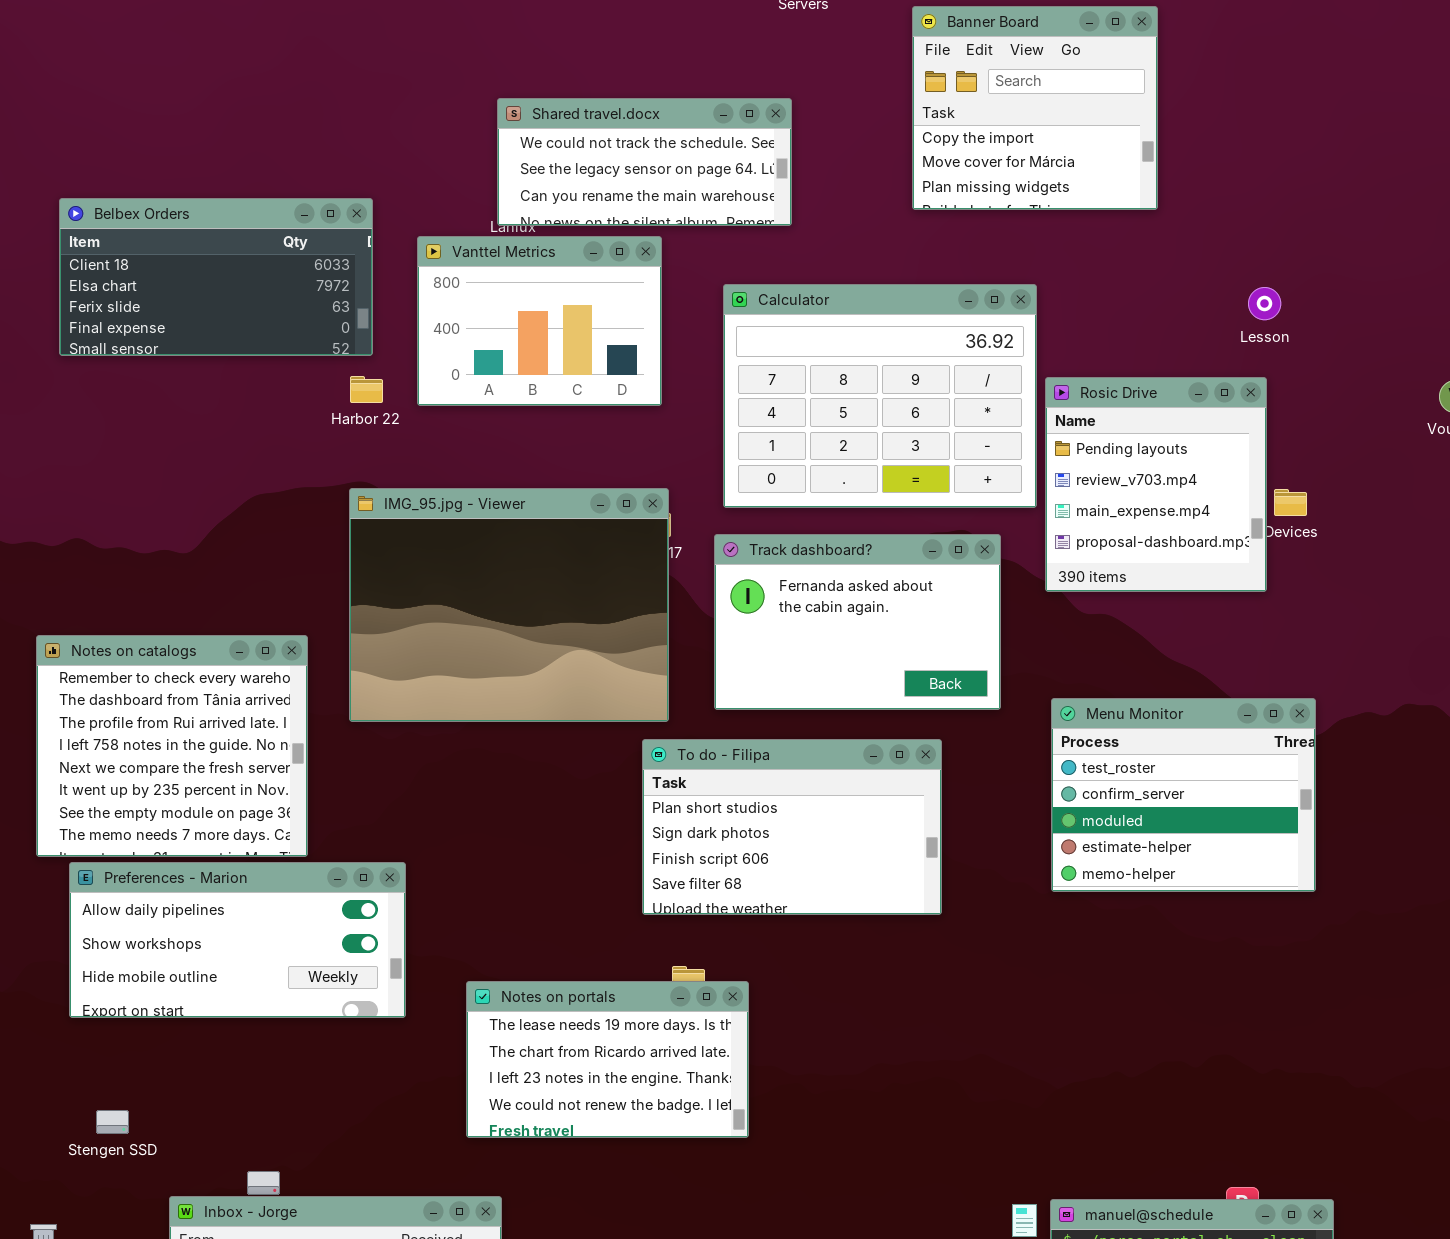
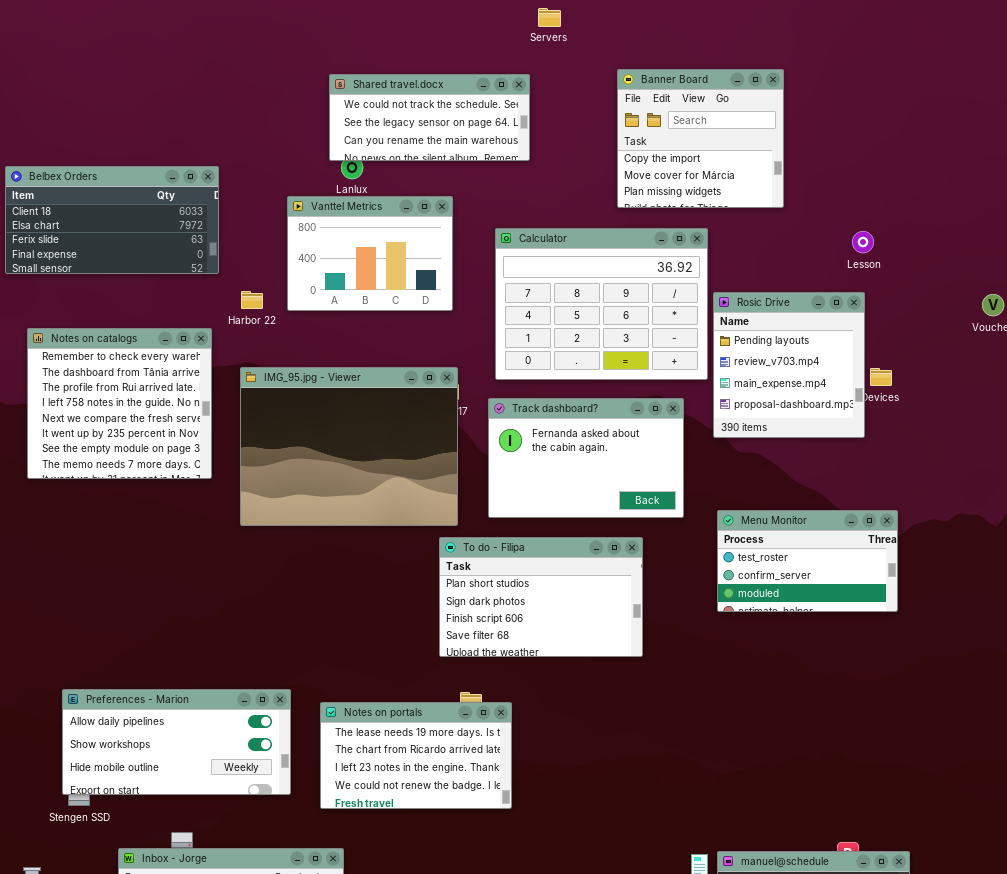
Banner Board: [912,6,1158,210] -> [617,69,784,208], moved
Shared travel.docx: [497,98,792,226] -> [329,74,530,161], moved
Belbex Orders: [59,198,373,356] -> [5,166,219,274], moved
Notes on catalogs: [36,635,308,857] -> [27,328,212,479], moved
Menu Monitor: [1051,698,1316,892] -> [717,510,898,612], resized
Preferences - Marion: [69,862,406,1018] -> [62,689,291,795], moved

